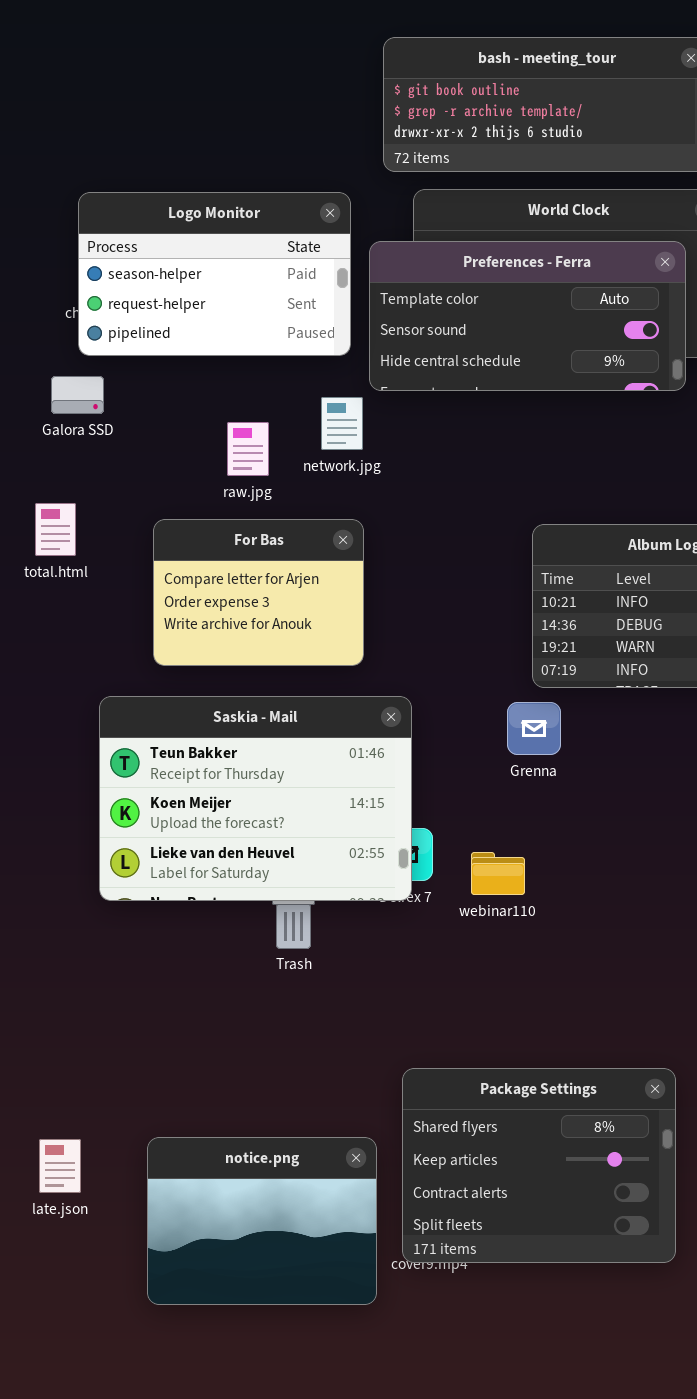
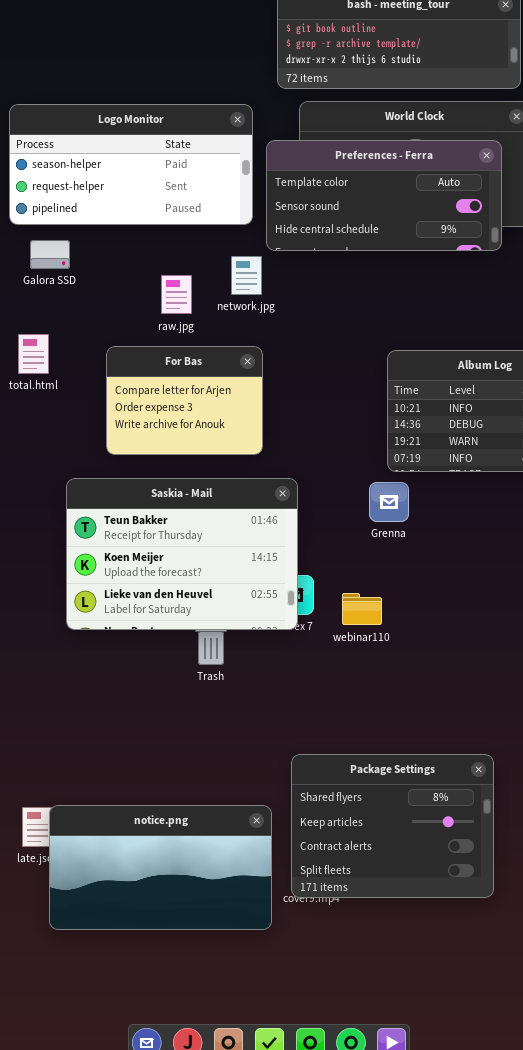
Logo Monitor: [78,192,351,356] -> [9,104,253,225], resized
notice.png: [147,1137,377,1305] -> [49,805,272,930], resized

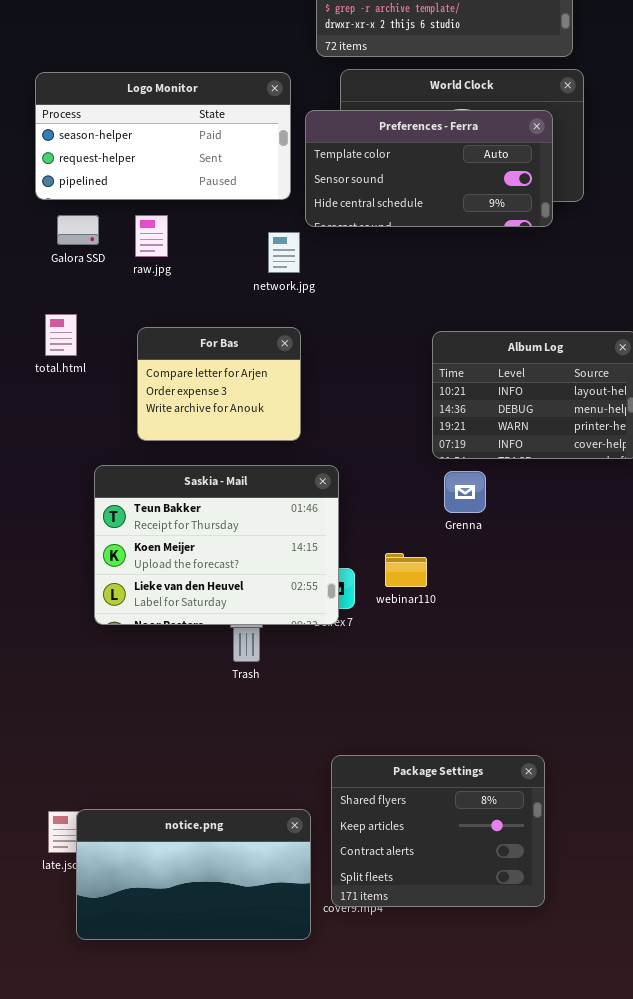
raw.jpg: [161,275,192,314] -> [135,215,168,257], moved
Grenna: [369,482,409,522] -> [444,471,486,513], moved
webinar110: [342,593,382,625] -> [385,553,427,587], moved

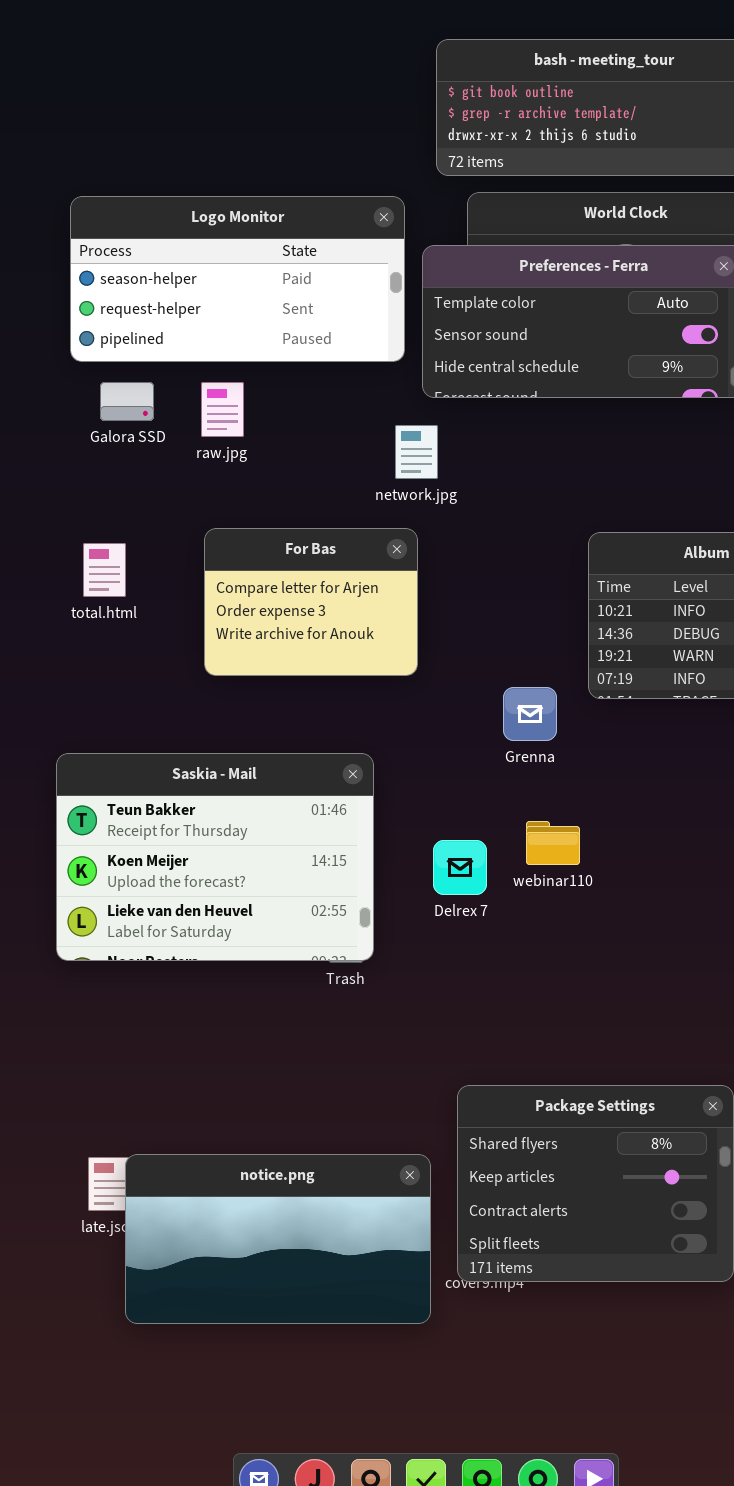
network.jpg: [268,232,300,273] -> [395,425,438,479], moved
total.html: [45,314,77,356] -> [83,543,126,597], moved
Saskia - Mail: [94,465,339,625] -> [56,753,374,961], moved
Grenna: [444,471,486,513] -> [503,687,557,741], moved

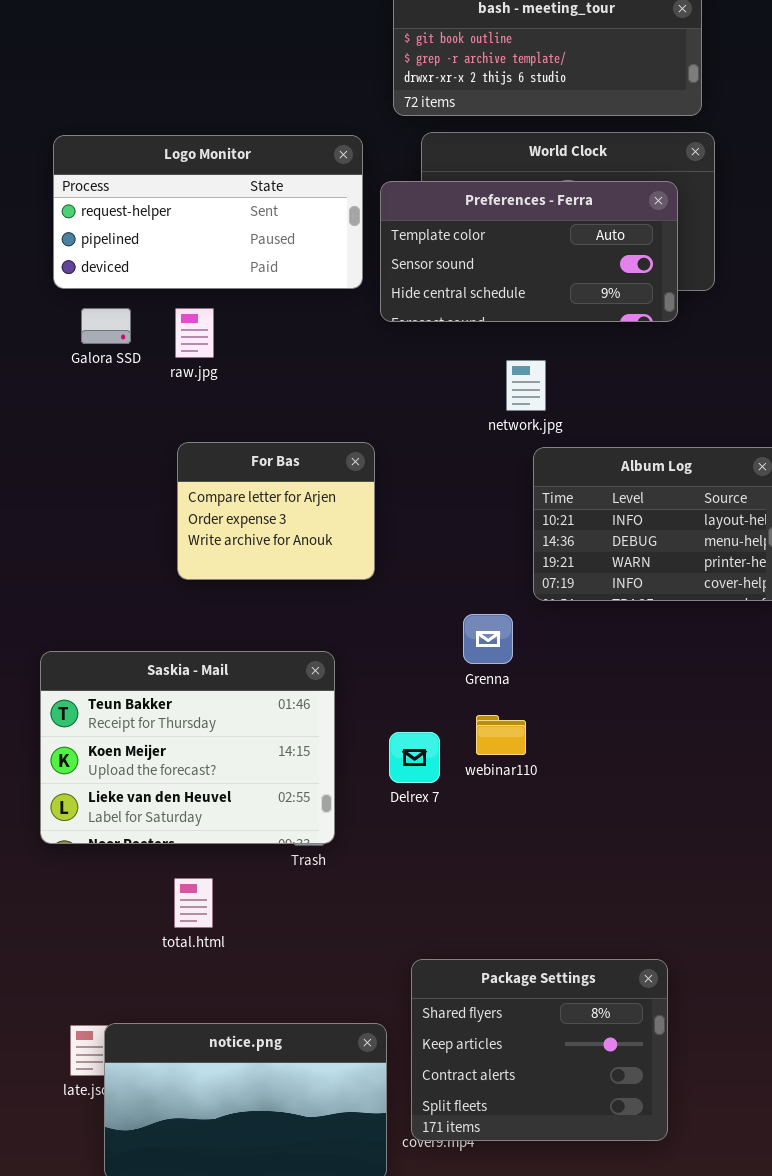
Logo Monitor: [70,196,405,362] -> [53,135,363,289], scrolled down 1 row
network.jpg: [395,425,438,479] -> [506,360,546,411], moved
total.html: [83,543,126,597] -> [174,878,213,928], moved
Grenna: [503,687,557,741] -> [463,614,513,664], moved

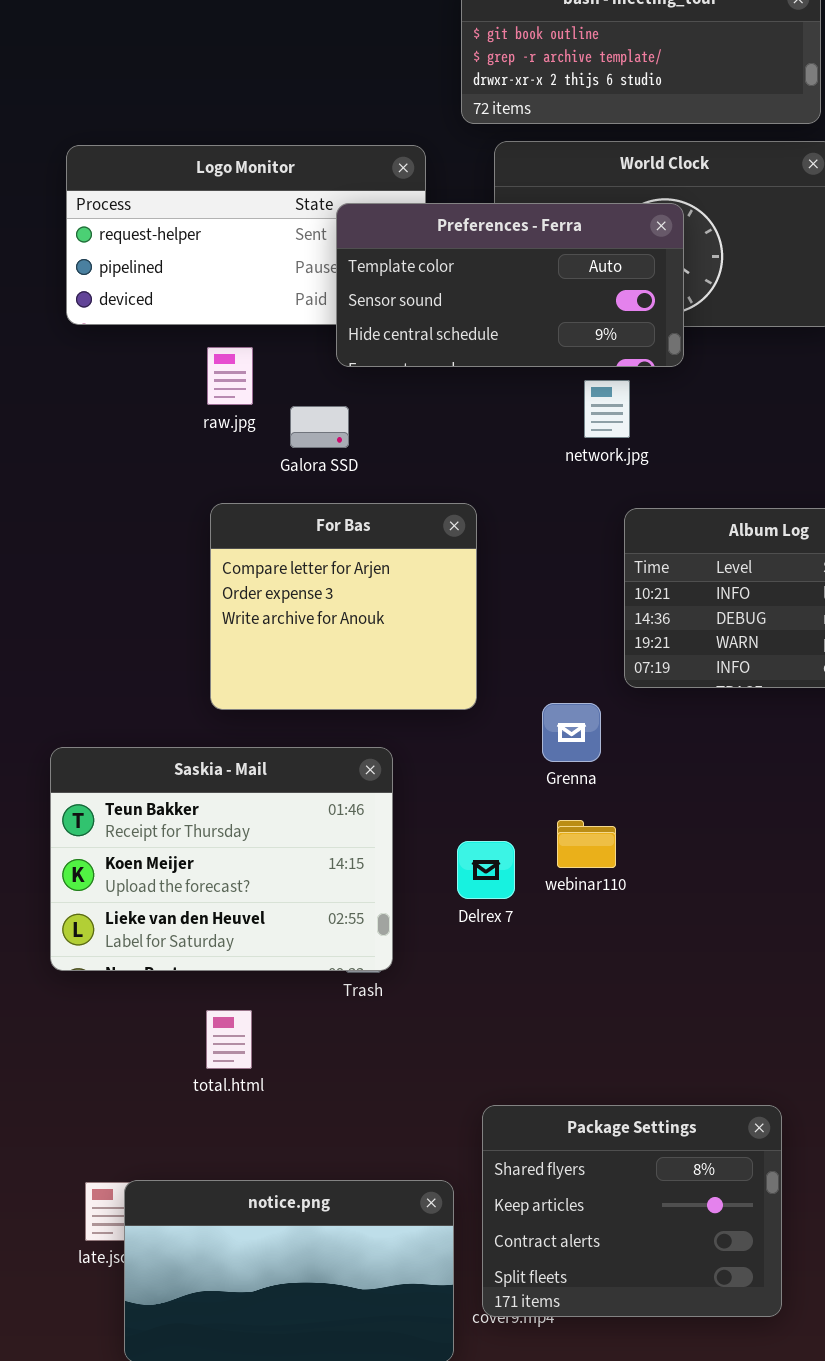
Preferences - Ferra: [380,181,678,322] -> [336,203,684,367], moved
Galora SSD: [81,308,131,344] -> [290,406,349,448], moved
network.jpg: [506,360,546,411] -> [584,380,630,438], moved
For Bas: [177,442,375,580] -> [210,503,477,710], resized

